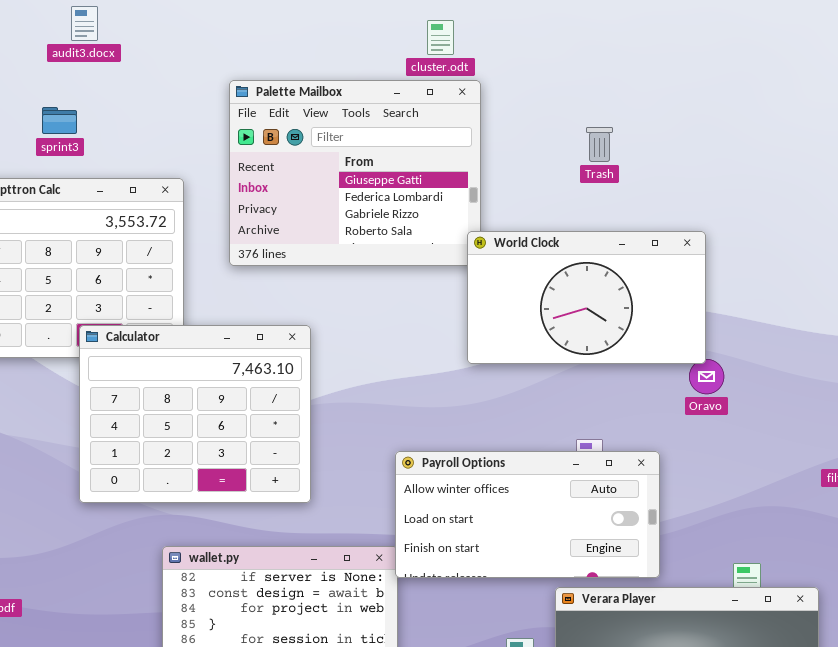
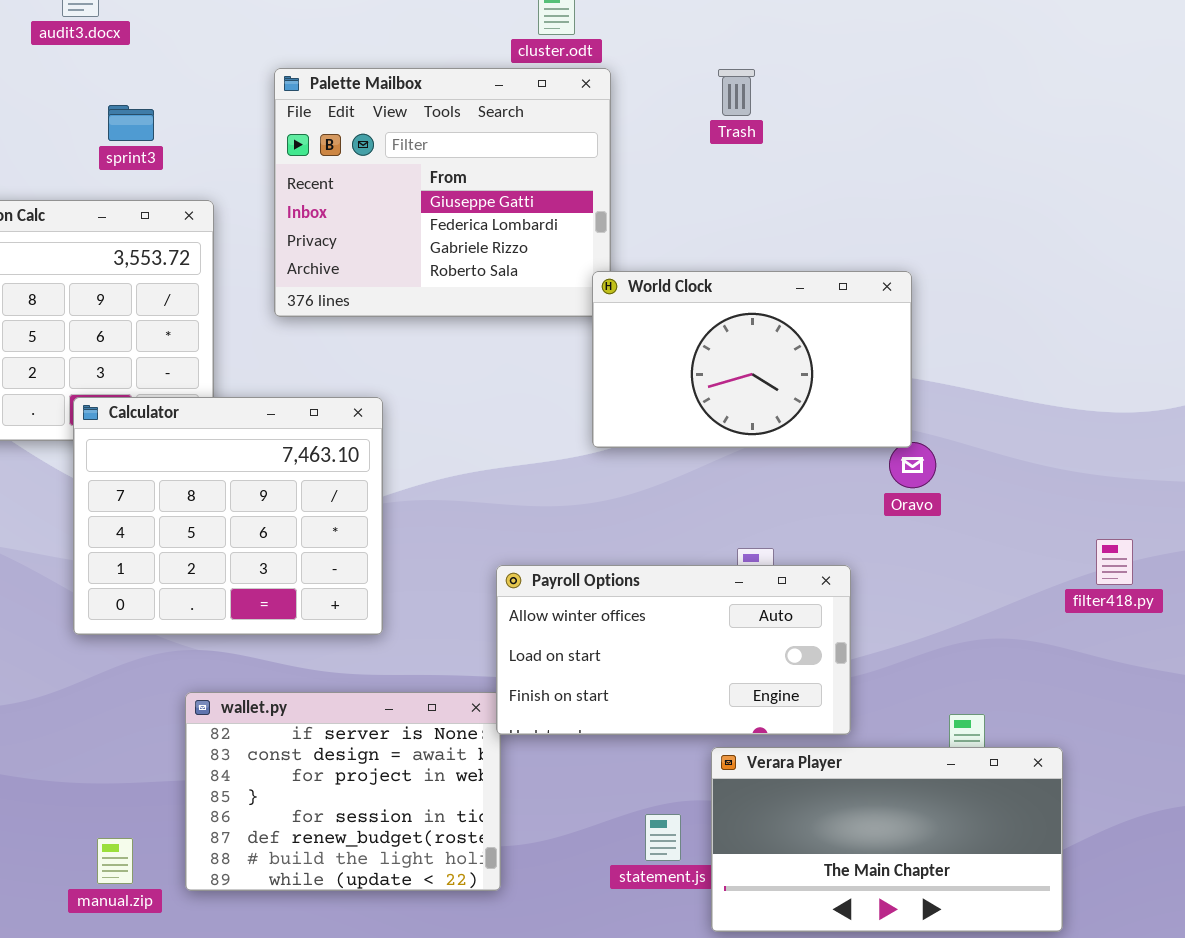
sprint3: [42,107,77,134] -> [108,105,154,141], moved
Trash: [586,127,613,162] -> [718,69,755,116], moved

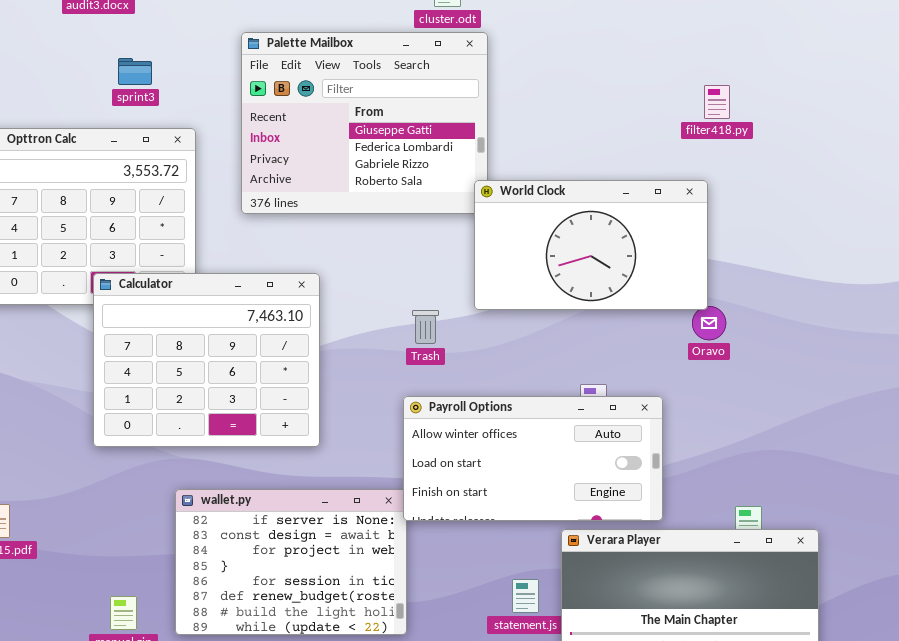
Trash: [718,69,755,116] -> [412,310,439,344], moved
filter418.py: [1096,539,1133,585] -> [704,85,730,119], moved

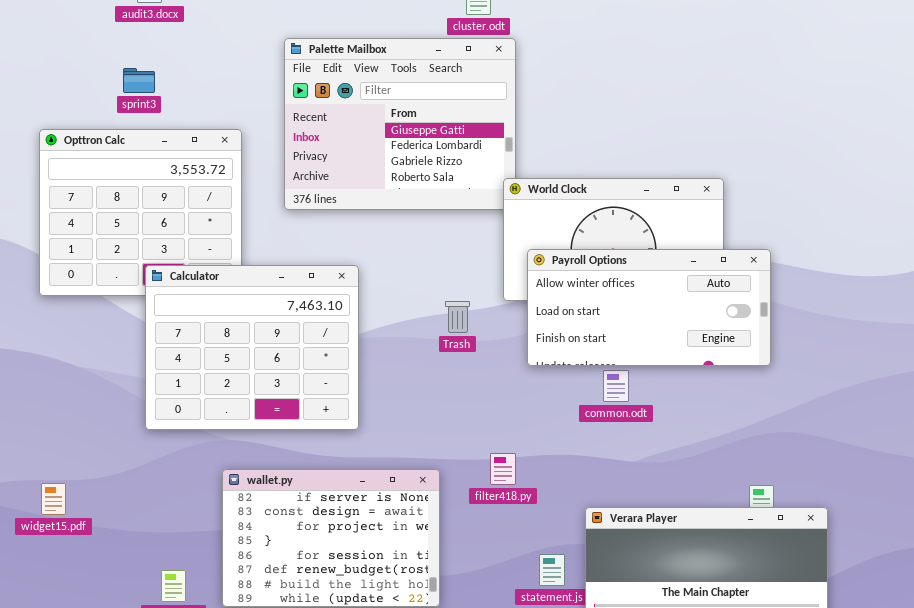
sprint3: [118,58,152,85] -> [123,68,155,93], moved
filter418.py: [704,85,730,119] -> [490,453,516,485], moved
Payroll Options: [403,396,663,521] -> [527,249,771,366], moved

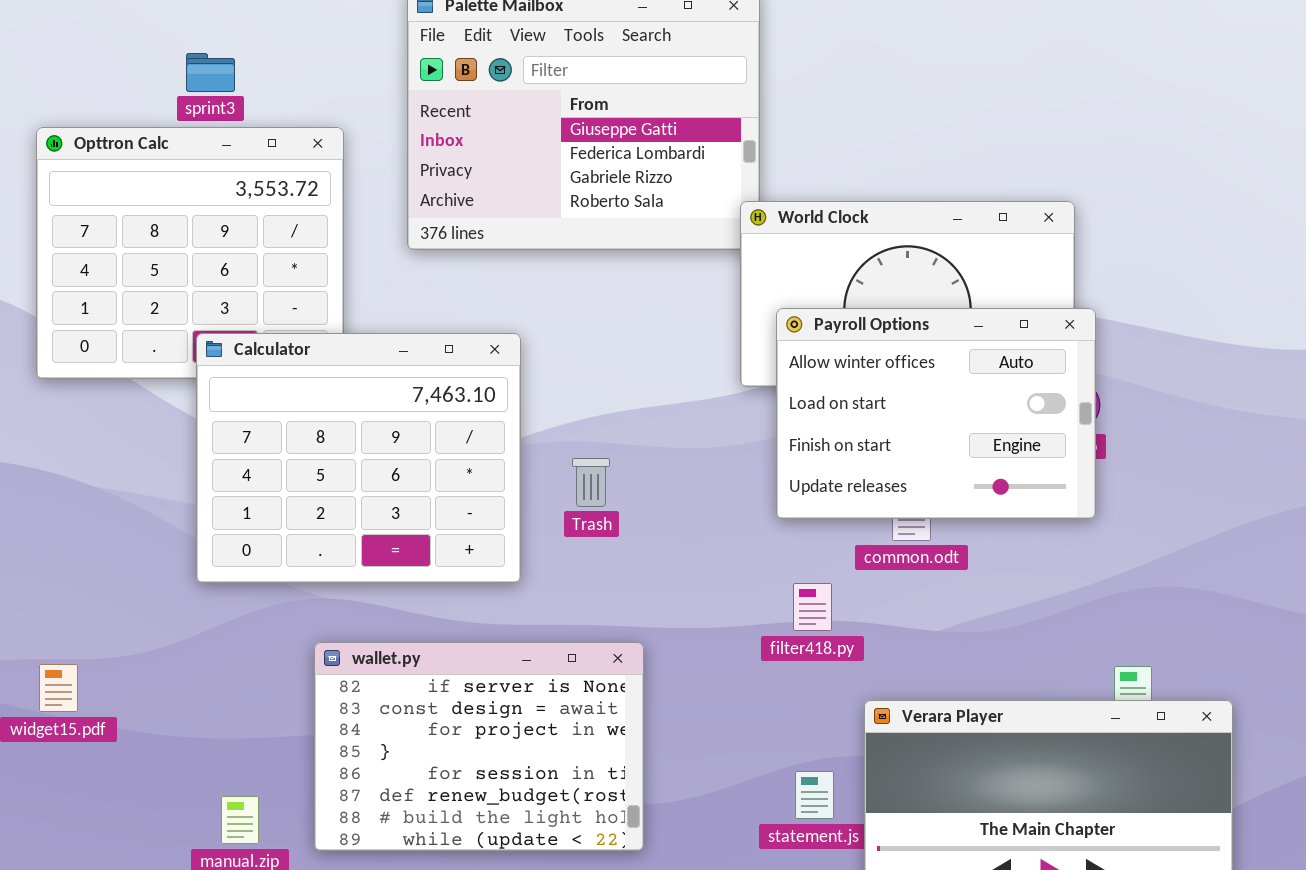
sprint3: [123,68,155,93] -> [186,53,235,92], moved
Payroll Options: [527,249,771,366] -> [776,308,1096,519], resized
Trash: [445,301,470,333] -> [572,458,610,507], moved
filter418.py: [490,453,516,485] -> [793,583,832,631], moved

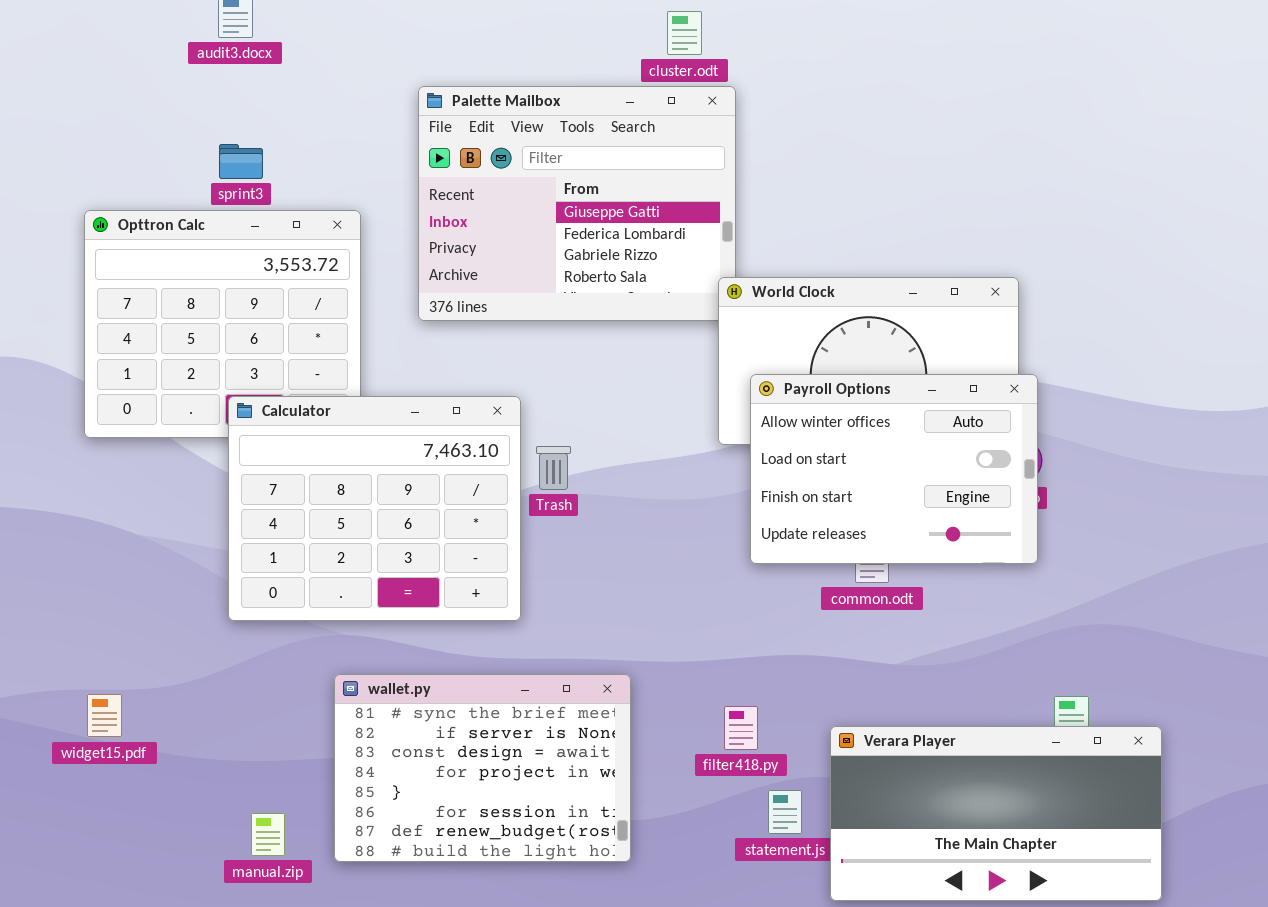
Trash: [572,458,610,507] -> [536,446,571,490], moved
filter418.py: [793,583,832,631] -> [724,706,758,750], moved
wallet.py: [314,642,644,851] -> [334,674,631,862], scrolled up 1 row

